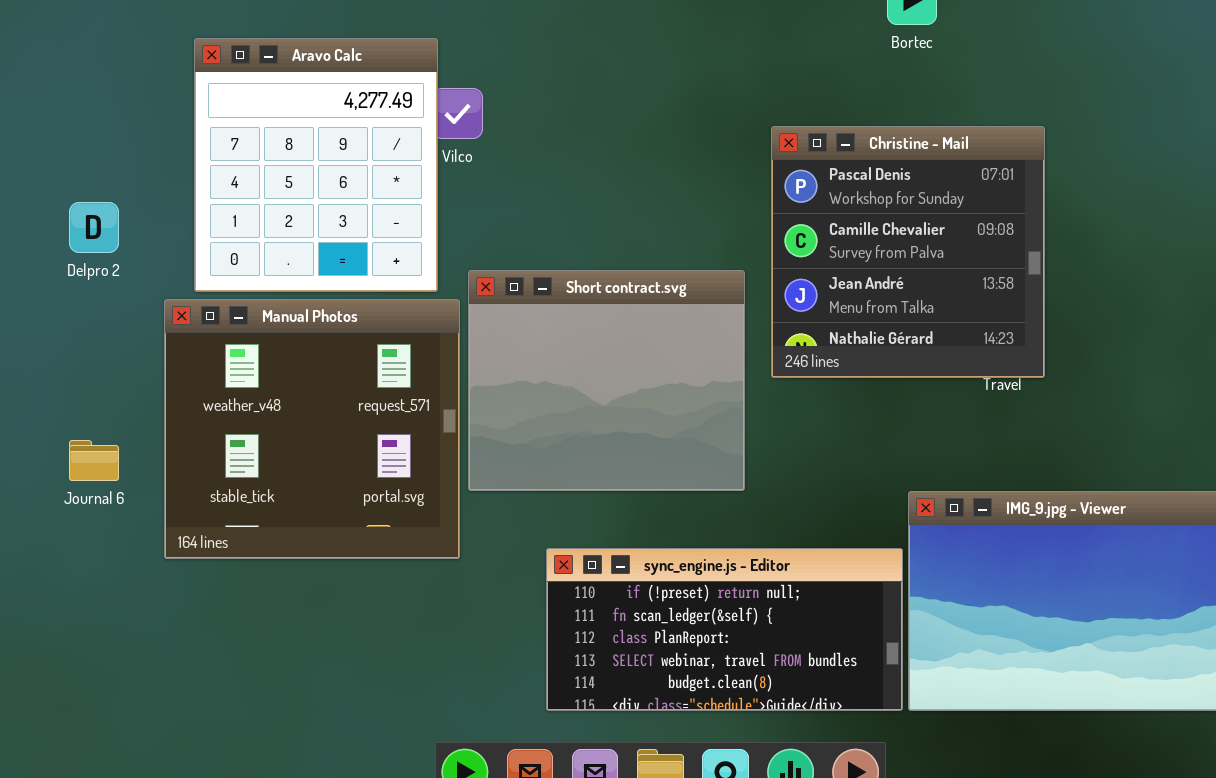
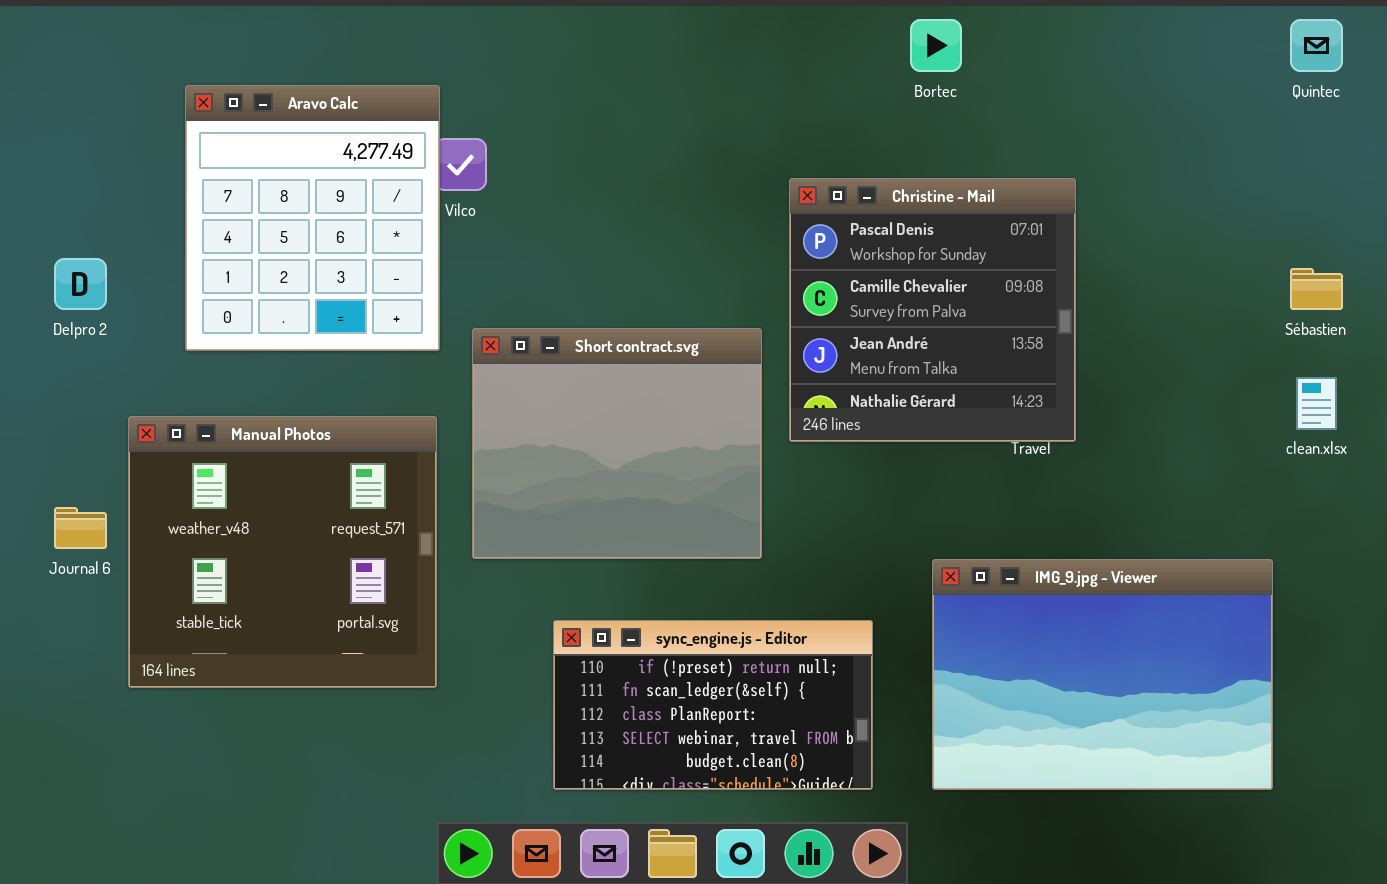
Manual Photos: [164,299,460,559] -> [128,416,437,688], moved
sync_engine.js - Editor: [546,548,903,711] -> [553,620,873,790], resized

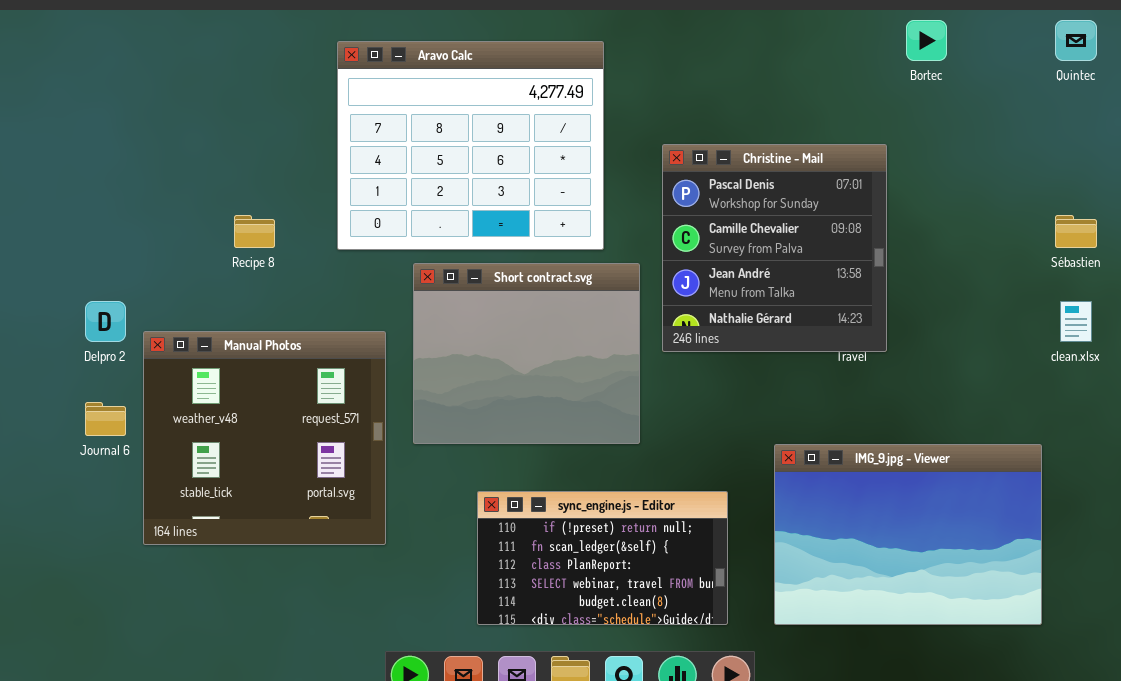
Bortec: [910,19,962,72] -> [906,20,947,61], moved
Aravo Calc: [185,85,440,351] -> [337,41,604,250], moved, resized
Delpro 2: [54,258,107,310] -> [85,301,126,342], moved

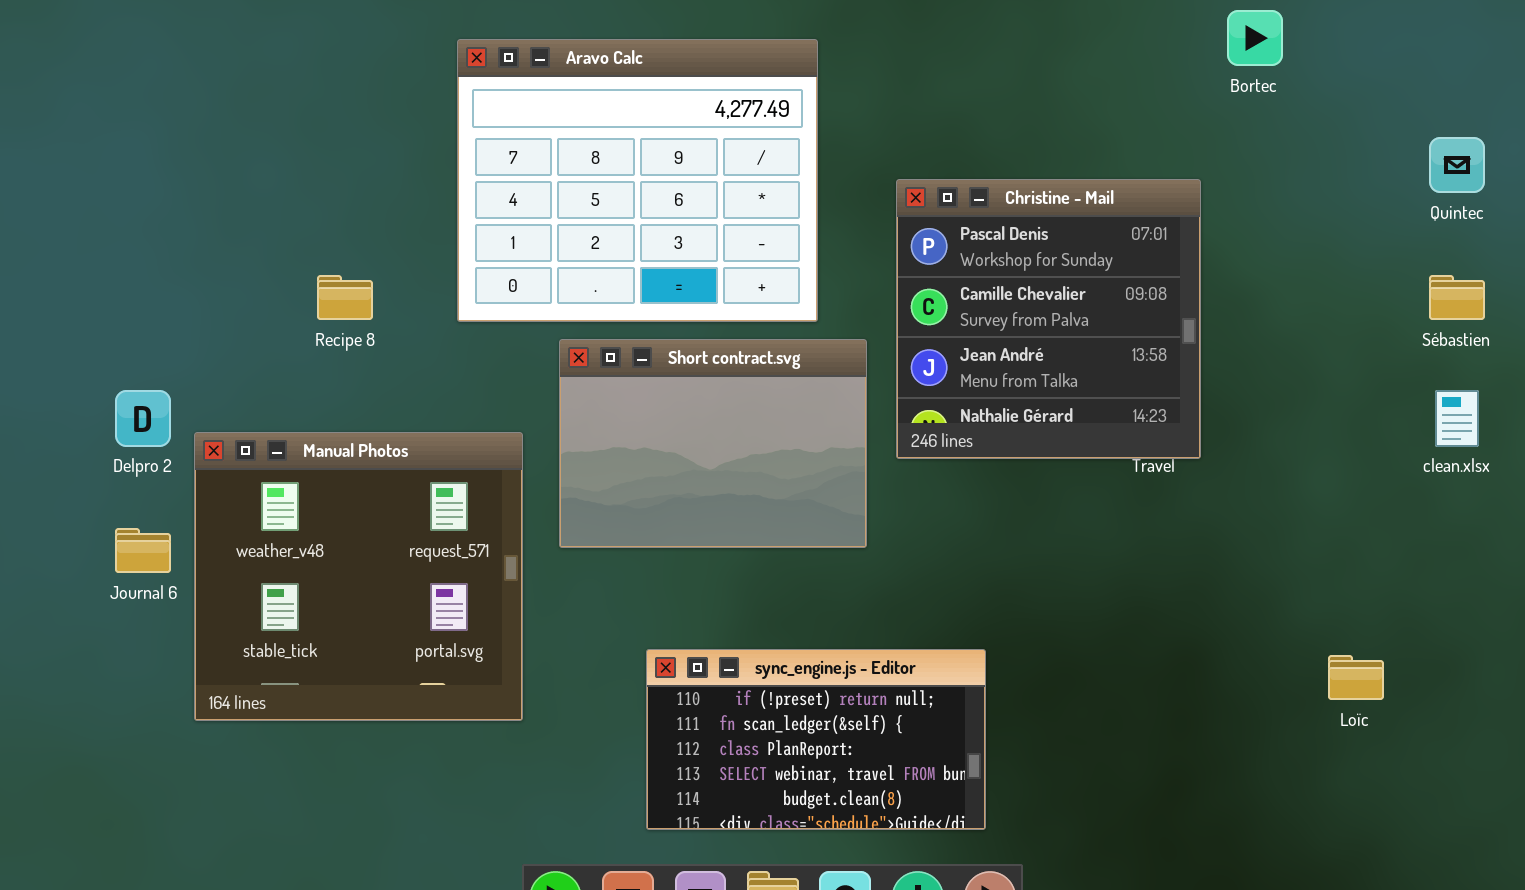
Quintec: [1055,20,1097,61] -> [1429,137,1485,193], moved
Short contract.svg: [413,263,640,444] -> [559,339,867,548], resized
IMG_9.jpg - Viewer: [774,444,1042,625] -> none, closed

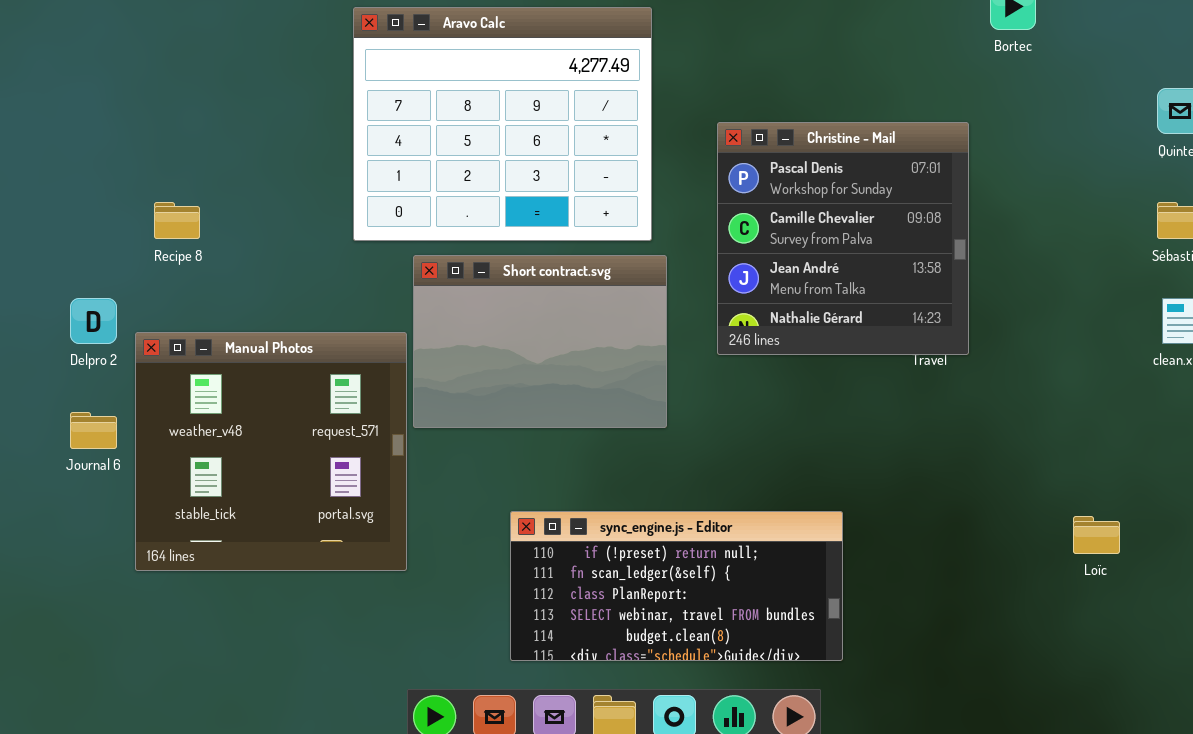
Recipe 8: [317,275,373,320] -> [154,202,200,239], moved
Short contract.svg: [559,339,867,548] -> [413,255,667,428], moved
sync_engine.js - Editor: [646,649,986,830] -> [510,511,843,661], resized

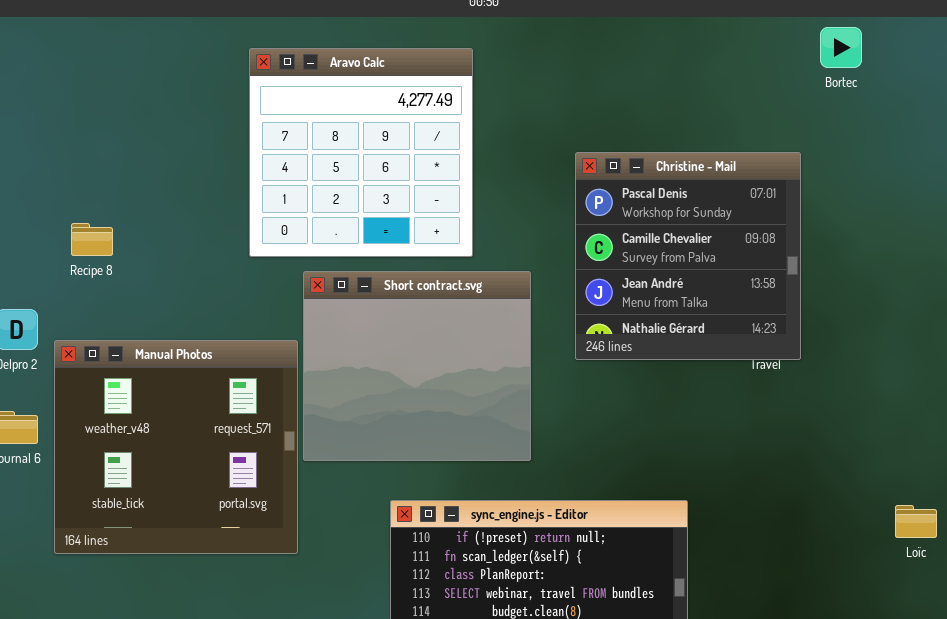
Aravo Calc: [353,7,652,241] -> [249,48,473,257], resized
Short contract.svg: [413,255,667,428] -> [303,271,531,461], resized

